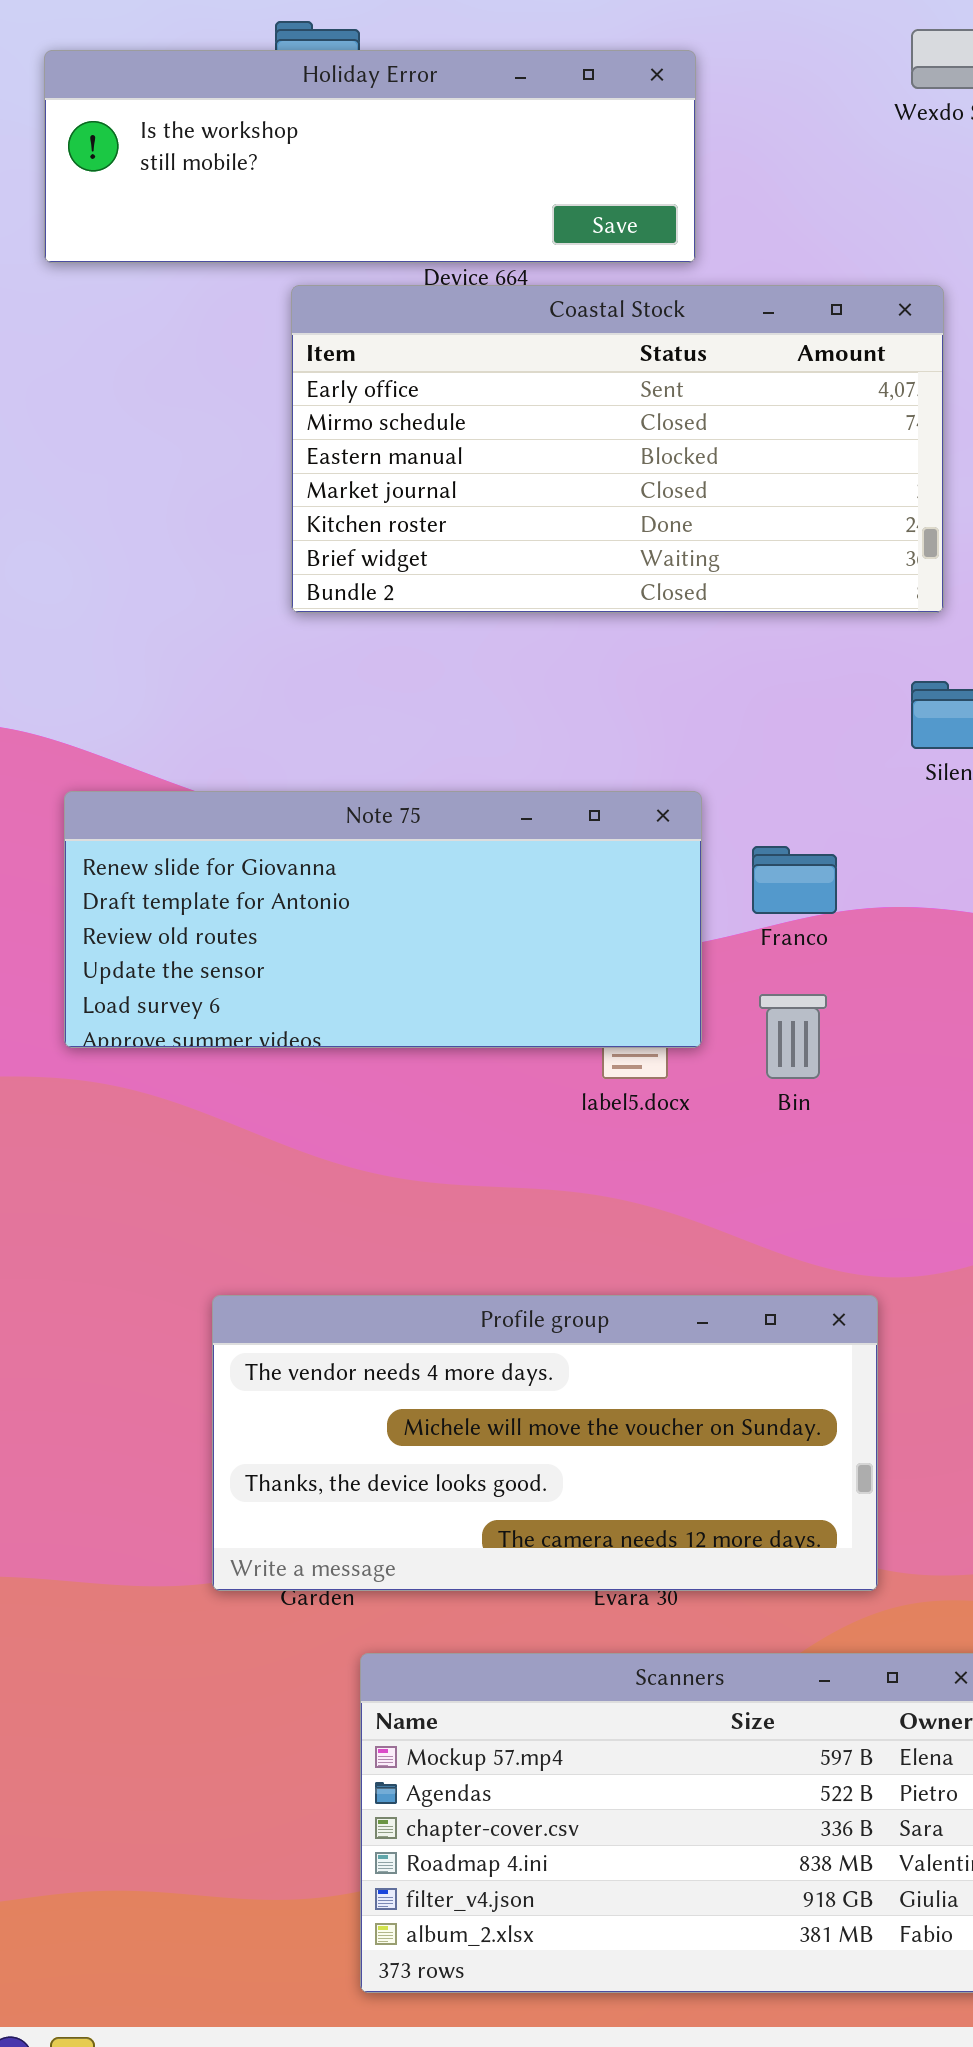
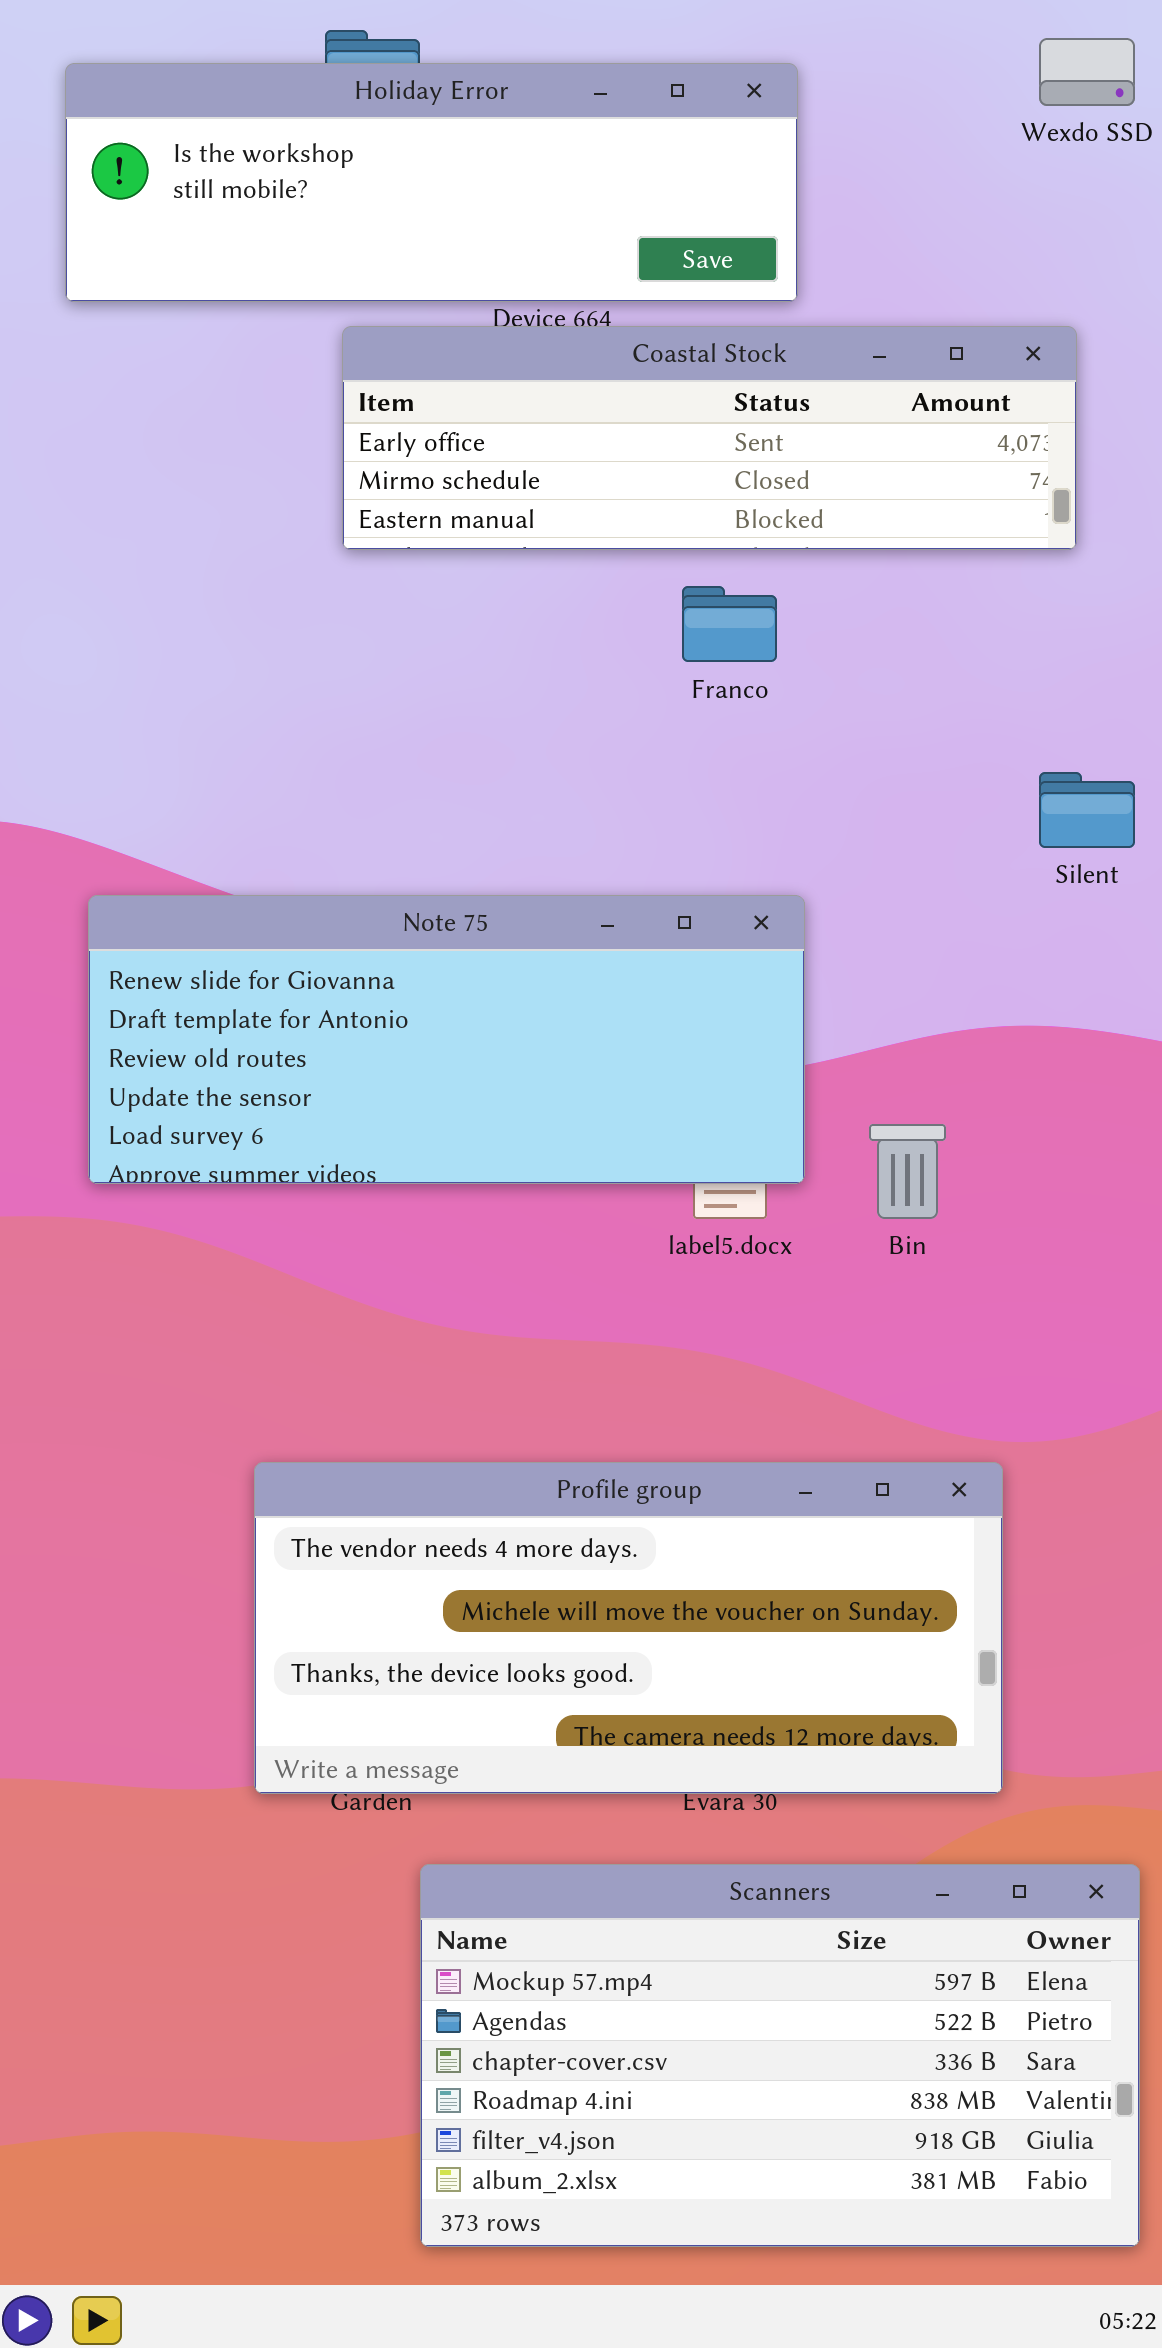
Coastal Stock: [291,285,944,613] -> [342,326,1077,550], resized
Franco: [752,846,837,914] -> [682,586,777,662], moved

